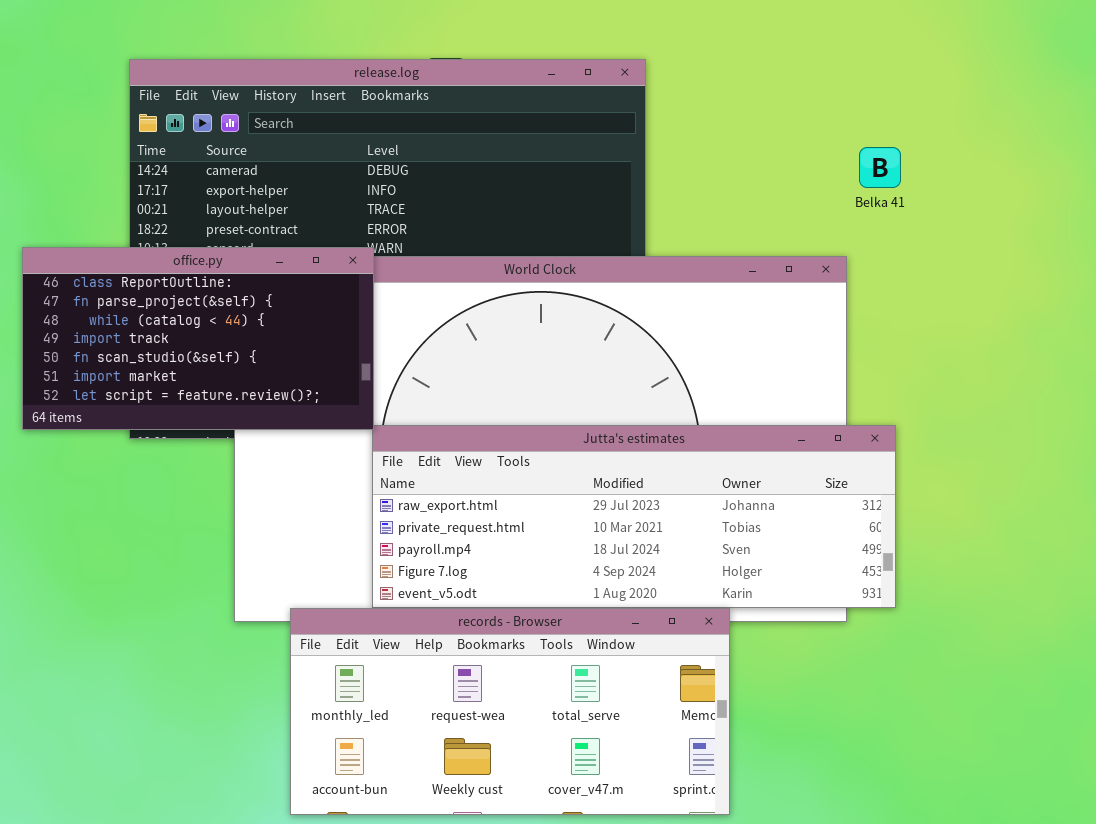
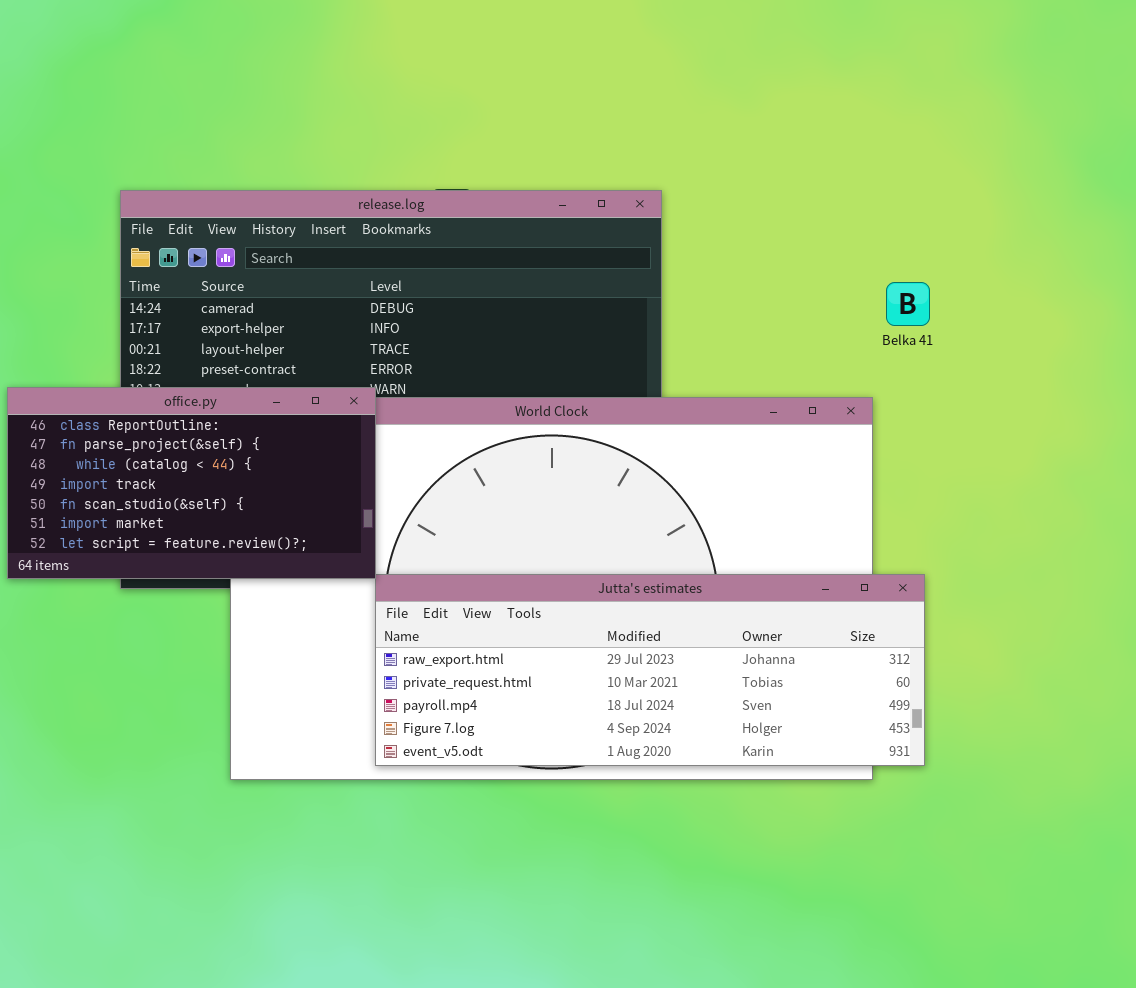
records - Browser: [290,608,730,815] -> none, closed

